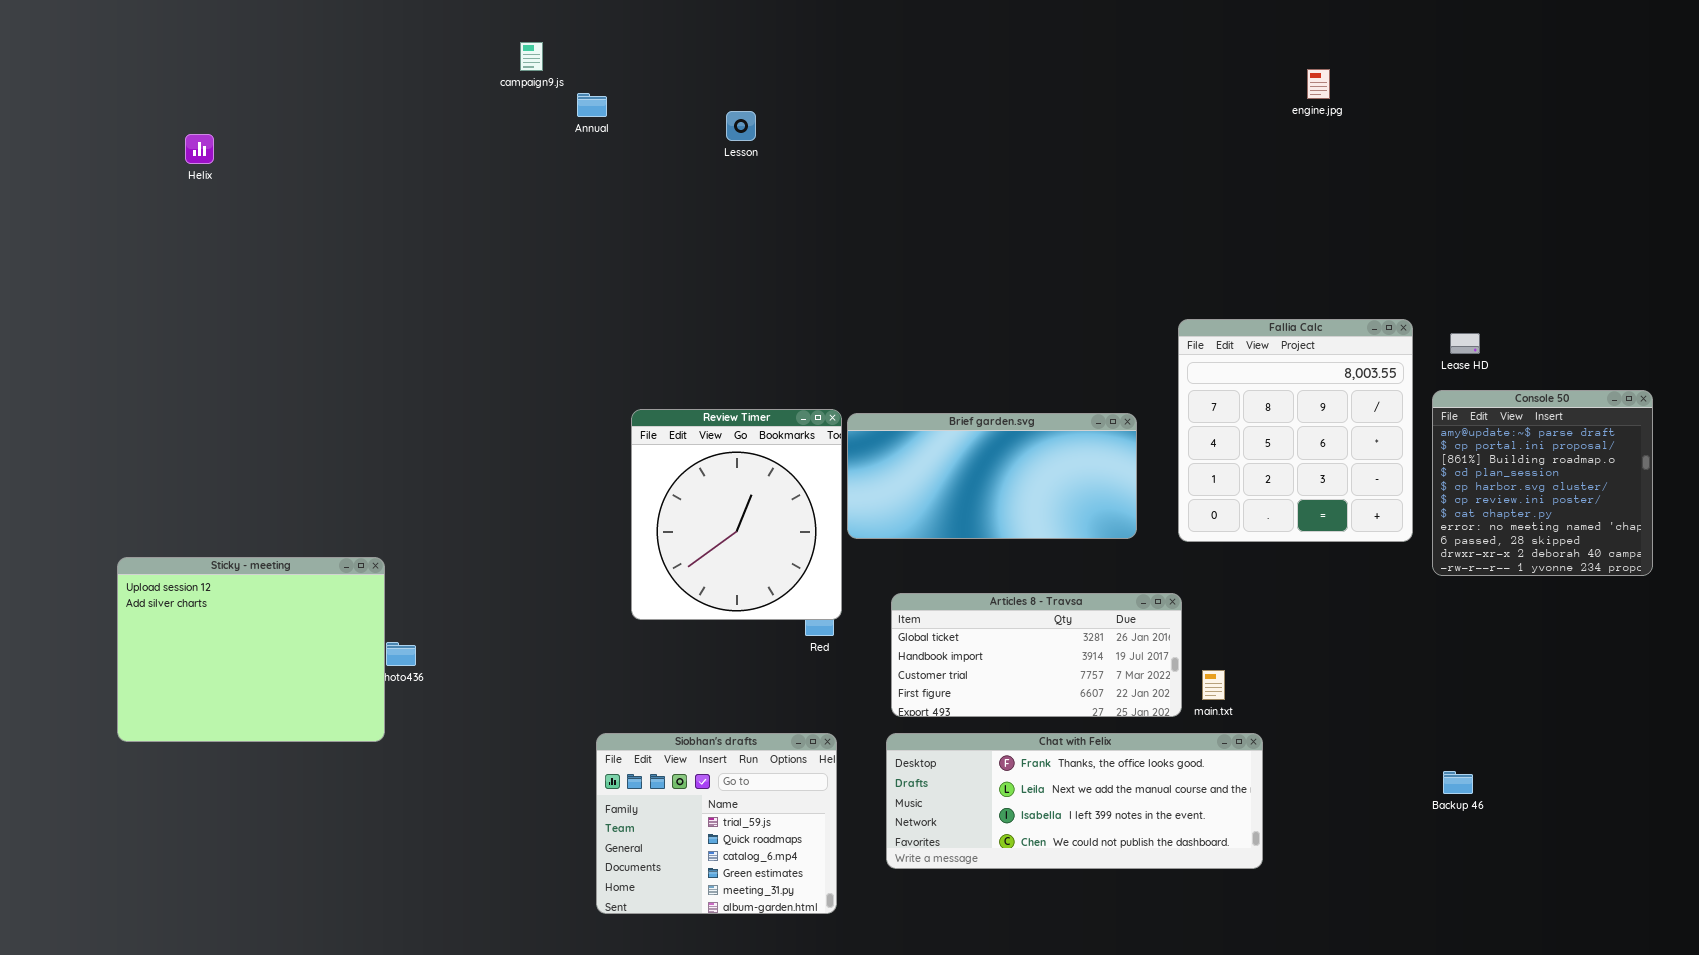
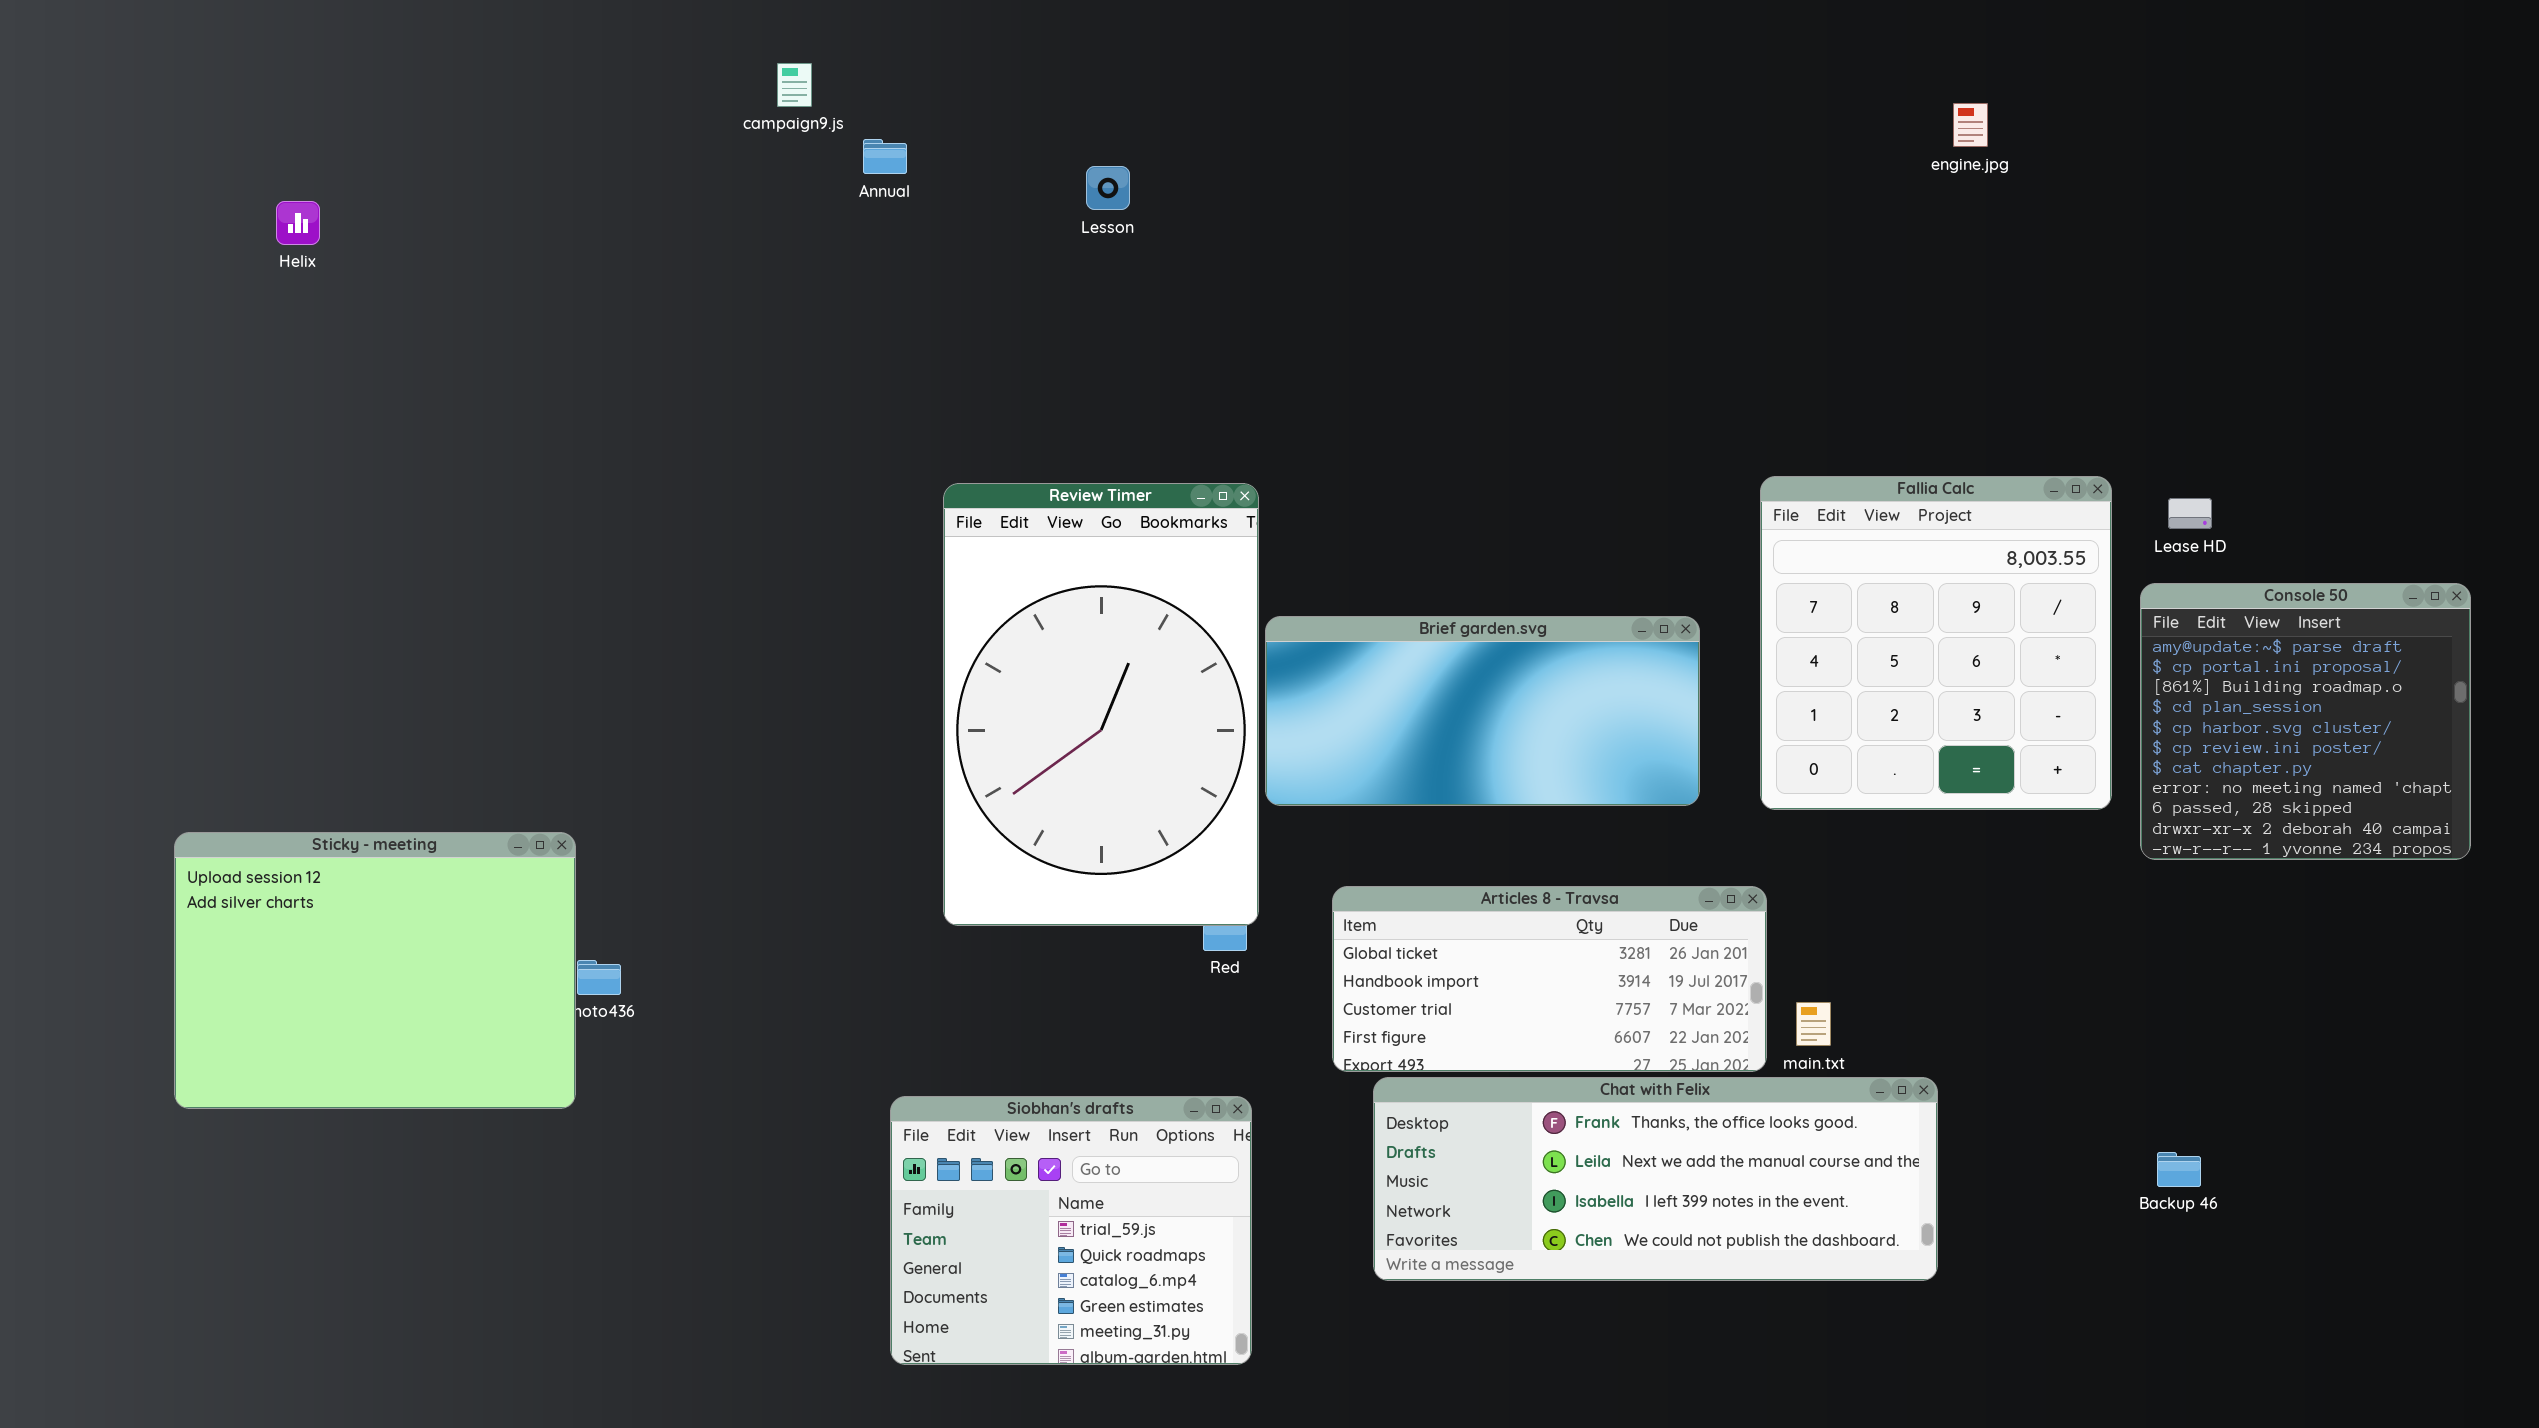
Review Timer: [631,409,842,620] -> [943,483,1259,926], resized
Chat with Felix: [886,733,1263,869] -> [1373,1077,1938,1281], moved

